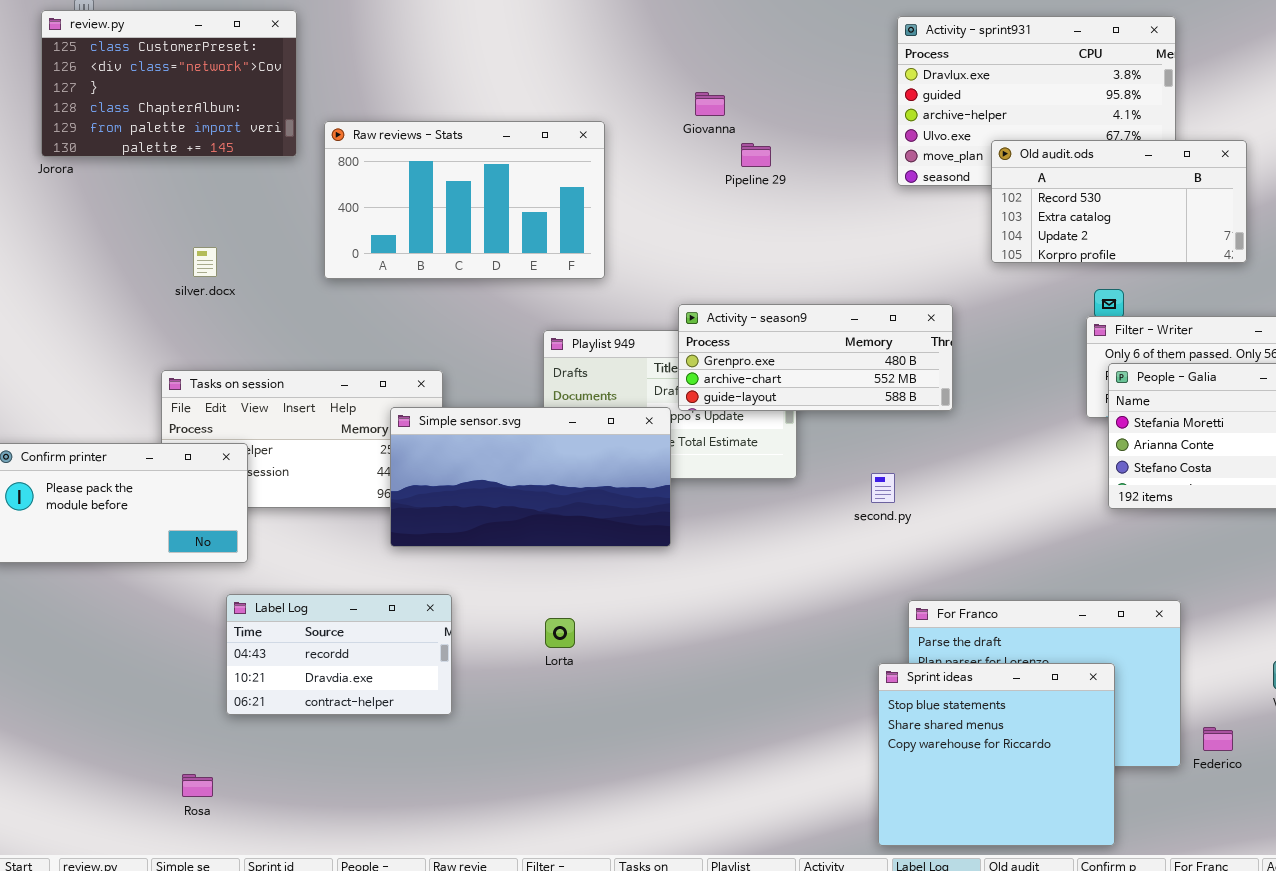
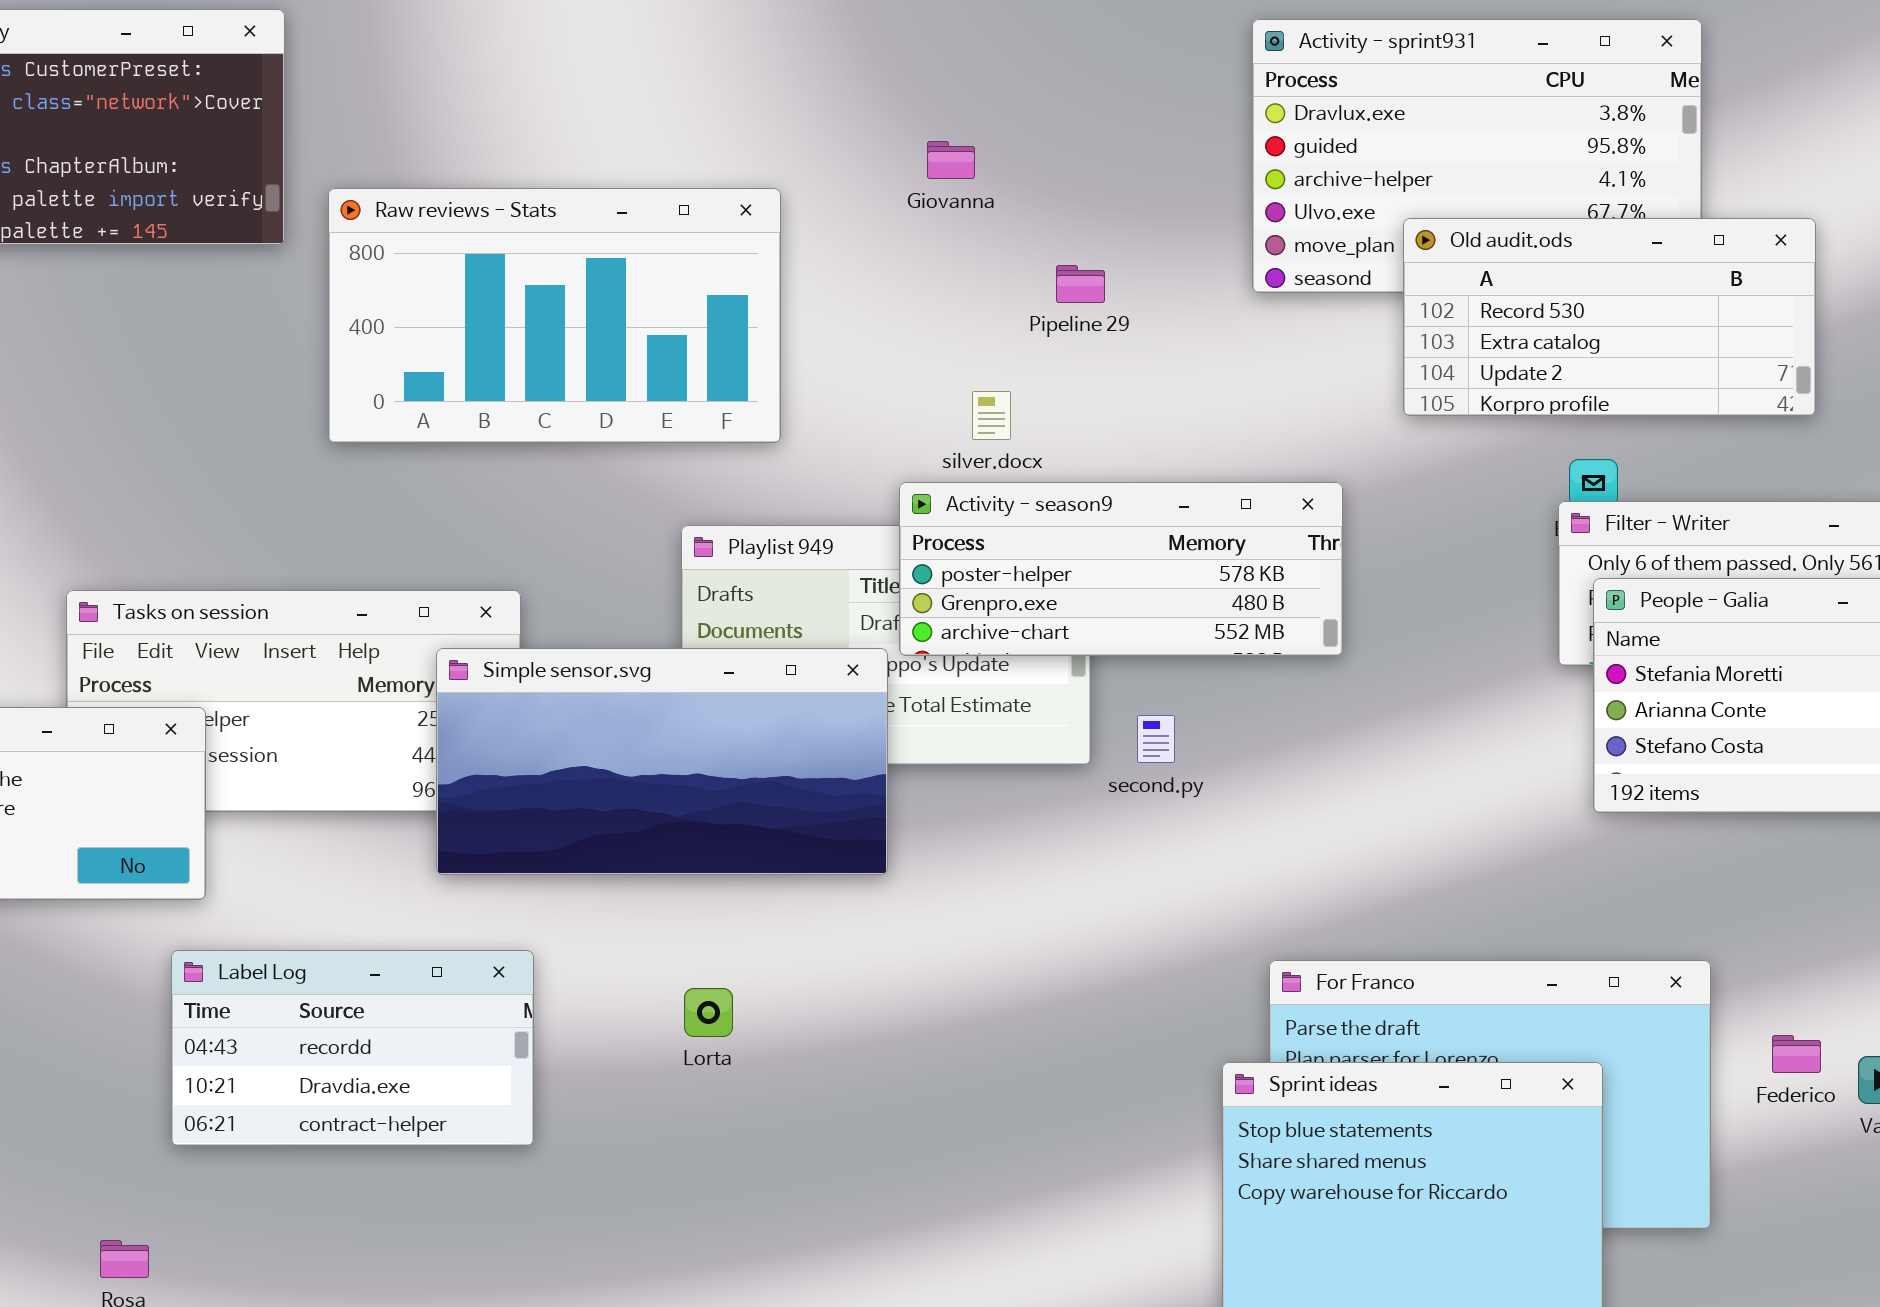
Pipeline 29: [741,143,771,167] -> [1056,265,1105,303], moved
silver.docx: [193,247,217,277] -> [972,391,1011,440], moved
Activity - season9: [678,304,953,411] -> [899,482,1343,656], scrolled up 1 row
second.py: [871,473,895,503] -> [1137,715,1175,763], moved
Federico: [1203,727,1233,751] -> [1772,1035,1821,1073], moved

